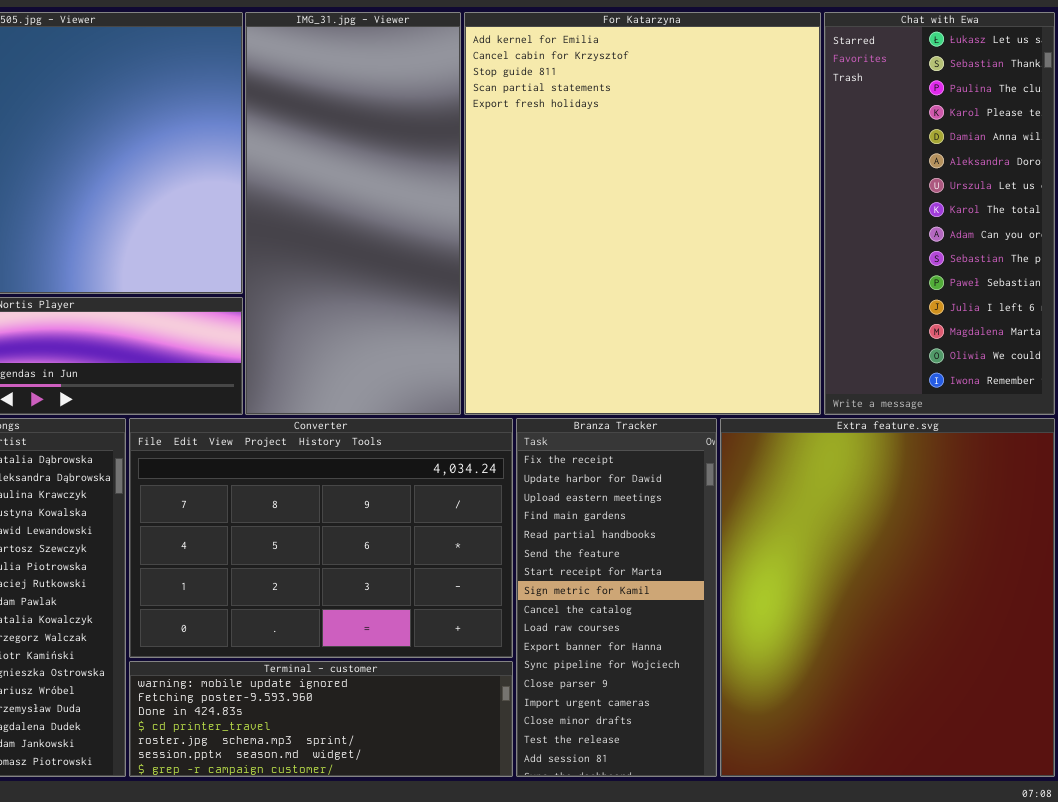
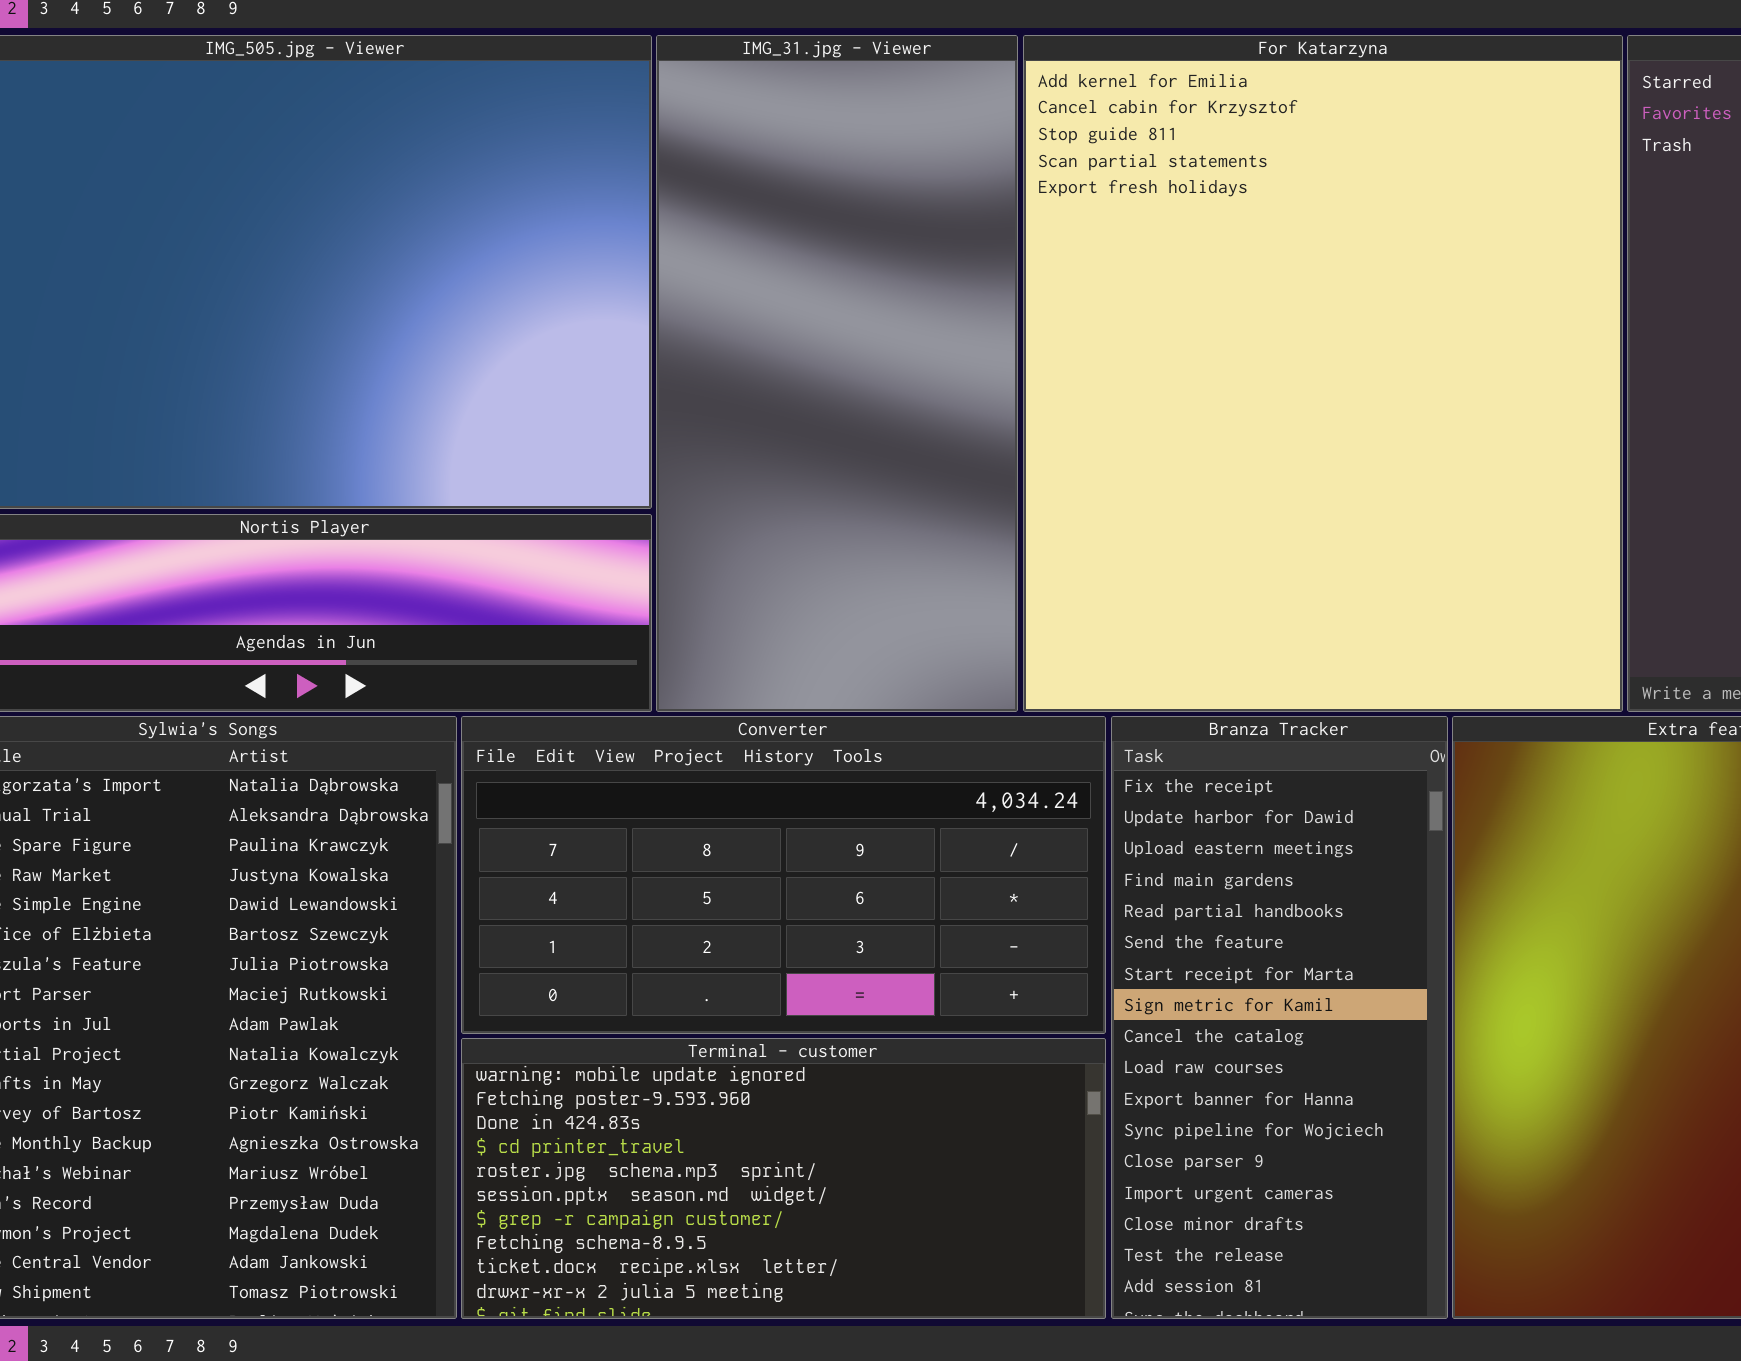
Converter: [129,418,513,658] -> [461,716,1106,1034], resized
Terminal - customer: [129,661,513,777] -> [461,1038,1106,1319], resized

